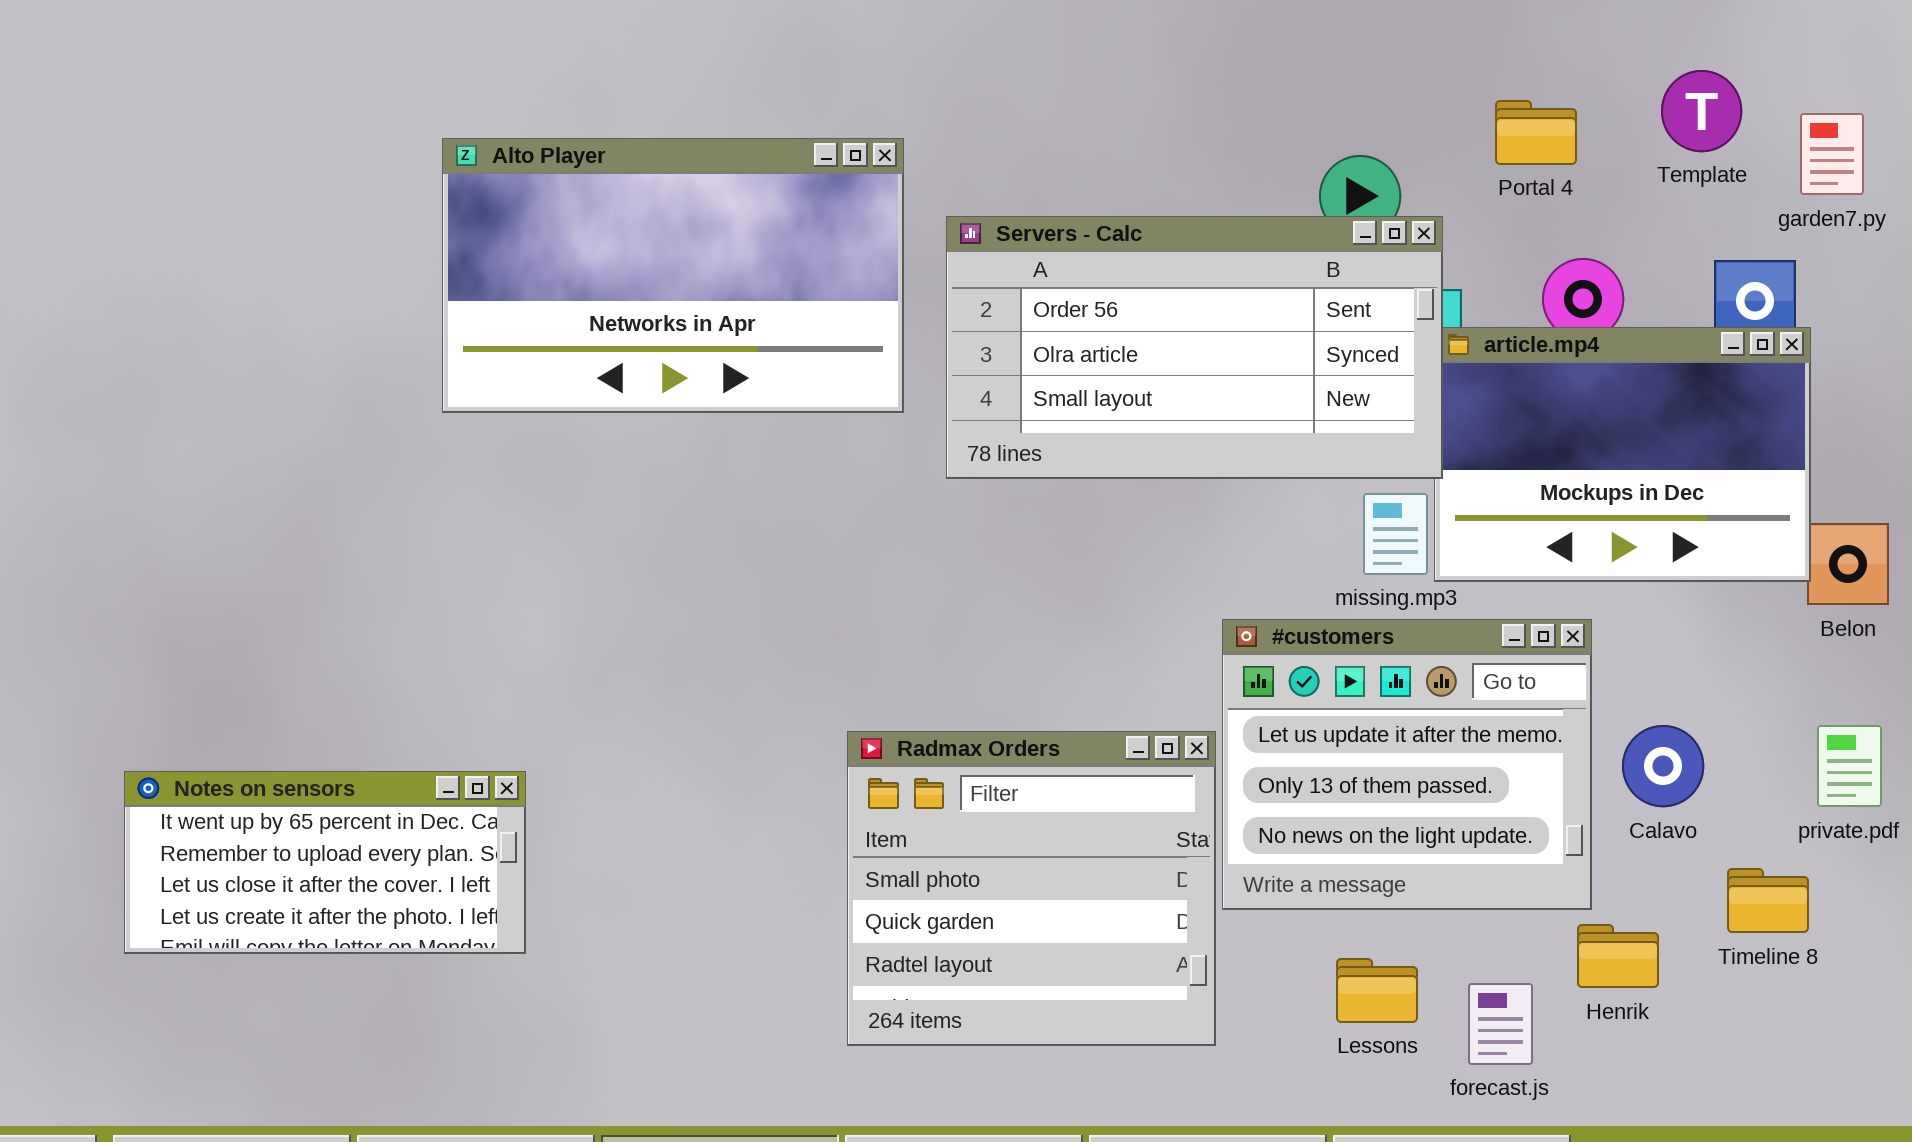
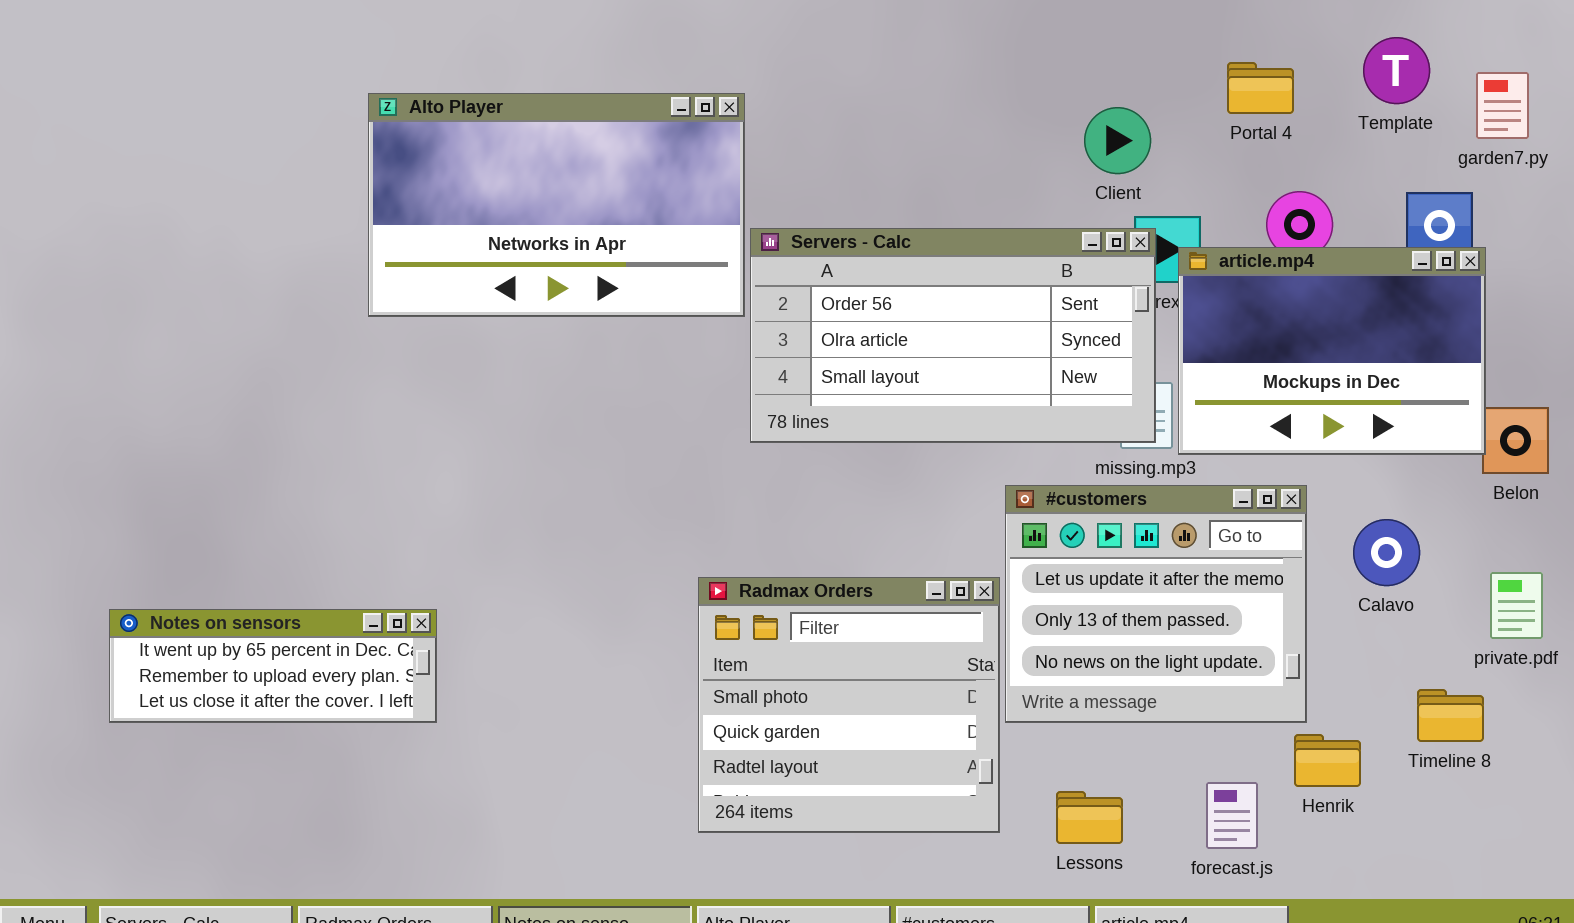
Servers - Calc: [946,216,1443,479] -> [750,228,1156,443], moved
Calavo: [1622,725,1704,807] -> [1353,519,1420,586], moved
Notes on sensors: [124,771,526,954] -> [109,609,437,723], resized
Lessons: [1336,958,1418,1023] -> [1056,791,1123,844], moved

